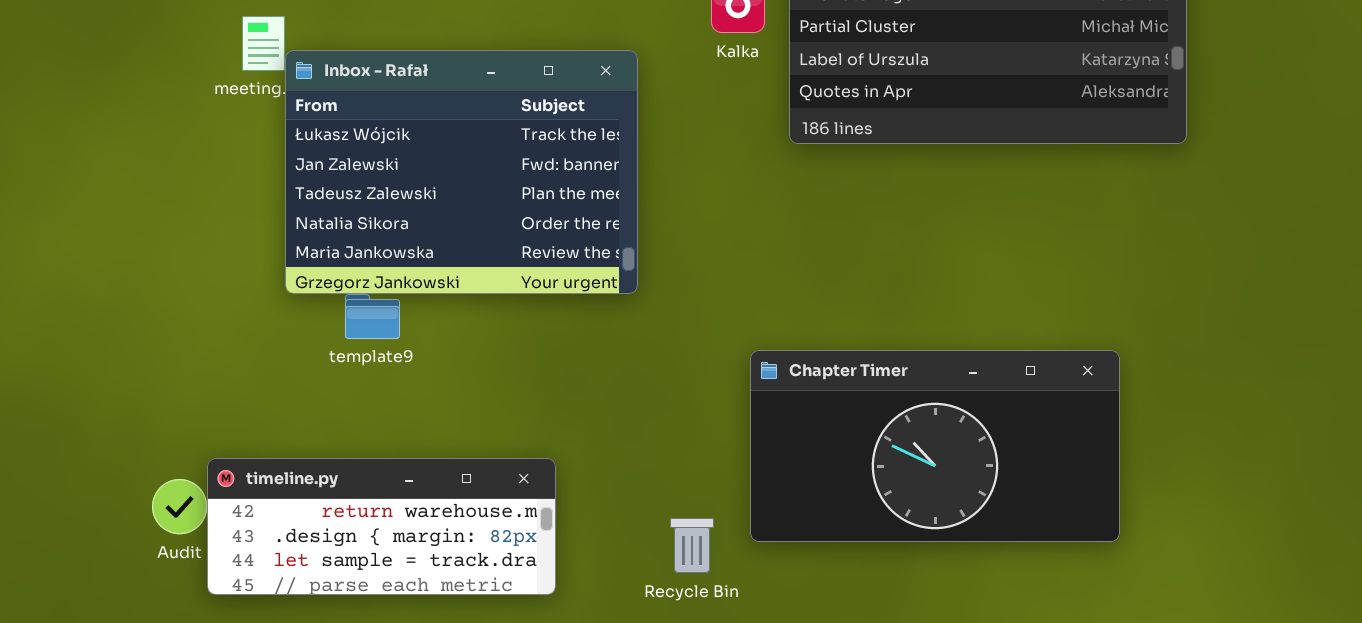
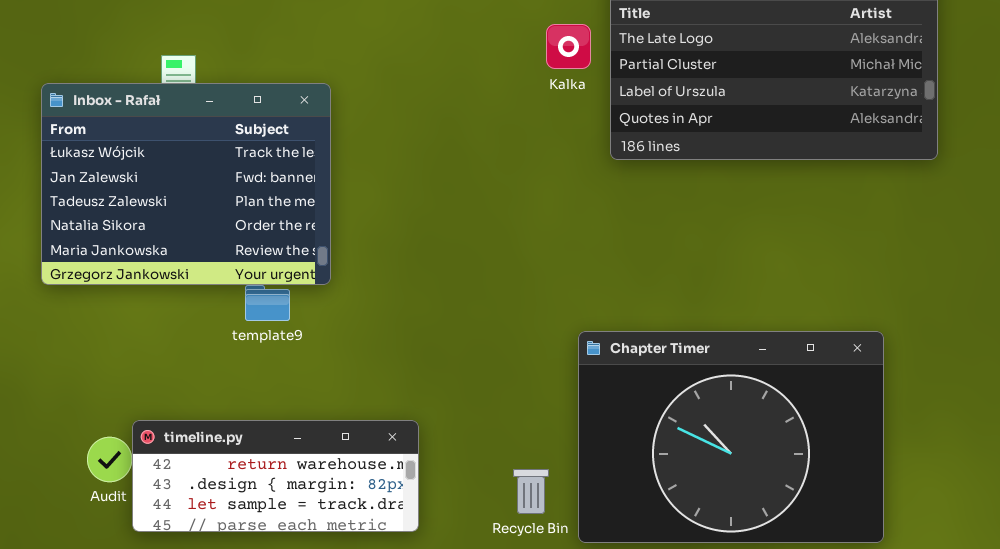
Inbox - Rafał: [285,50,638,294] -> [41,83,331,285], moved
Chapter Timer: [750,350,1120,542] -> [578,331,884,543], resized

